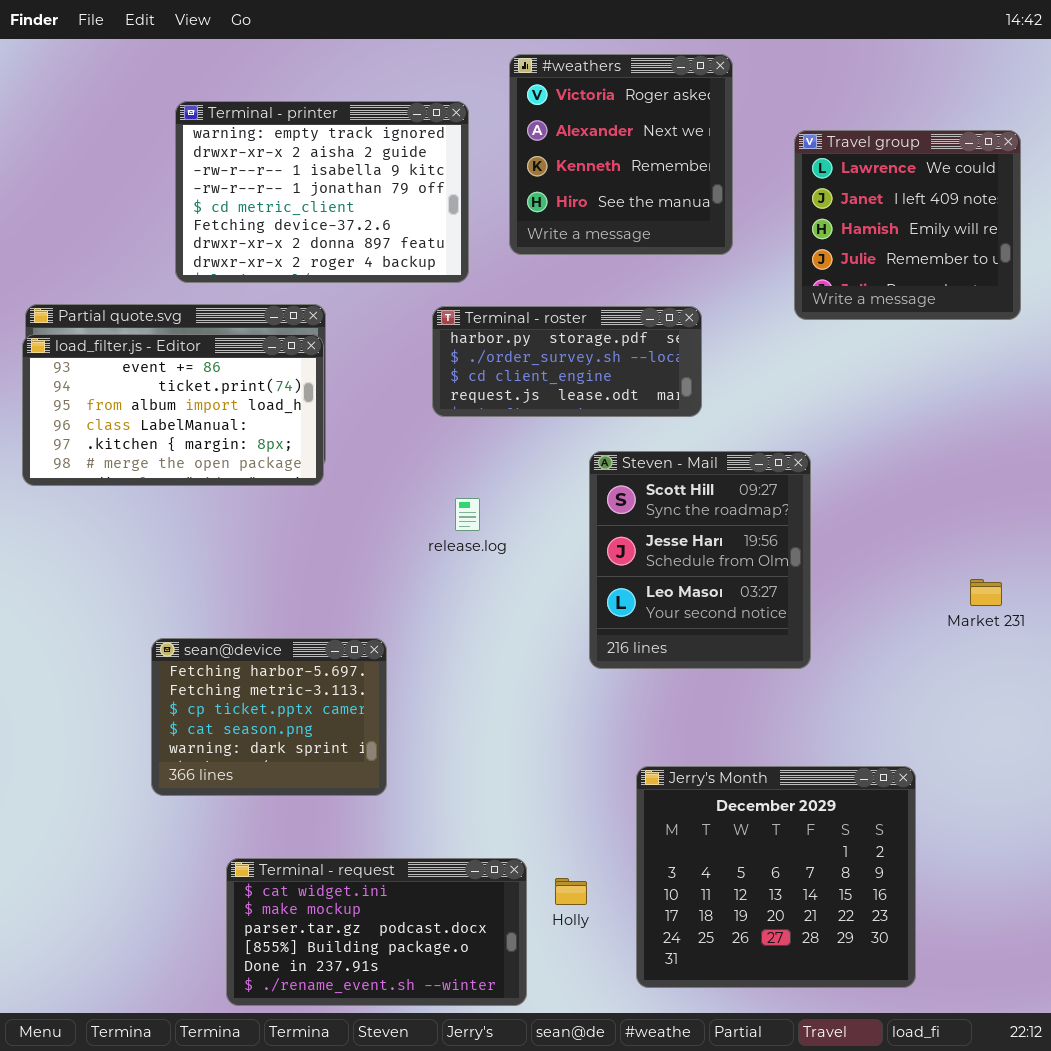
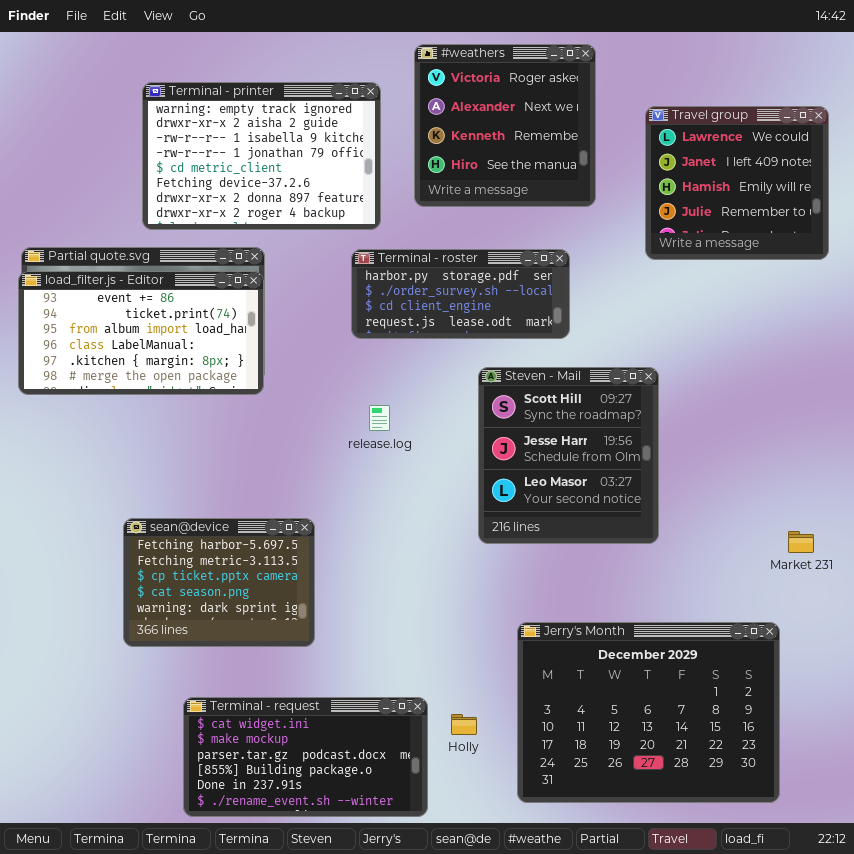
Market 231: [970,579,1002,606] -> [788,531,814,553], moved
Jerry's Month: [636,766,916,988] -> [517,622,780,803], resized

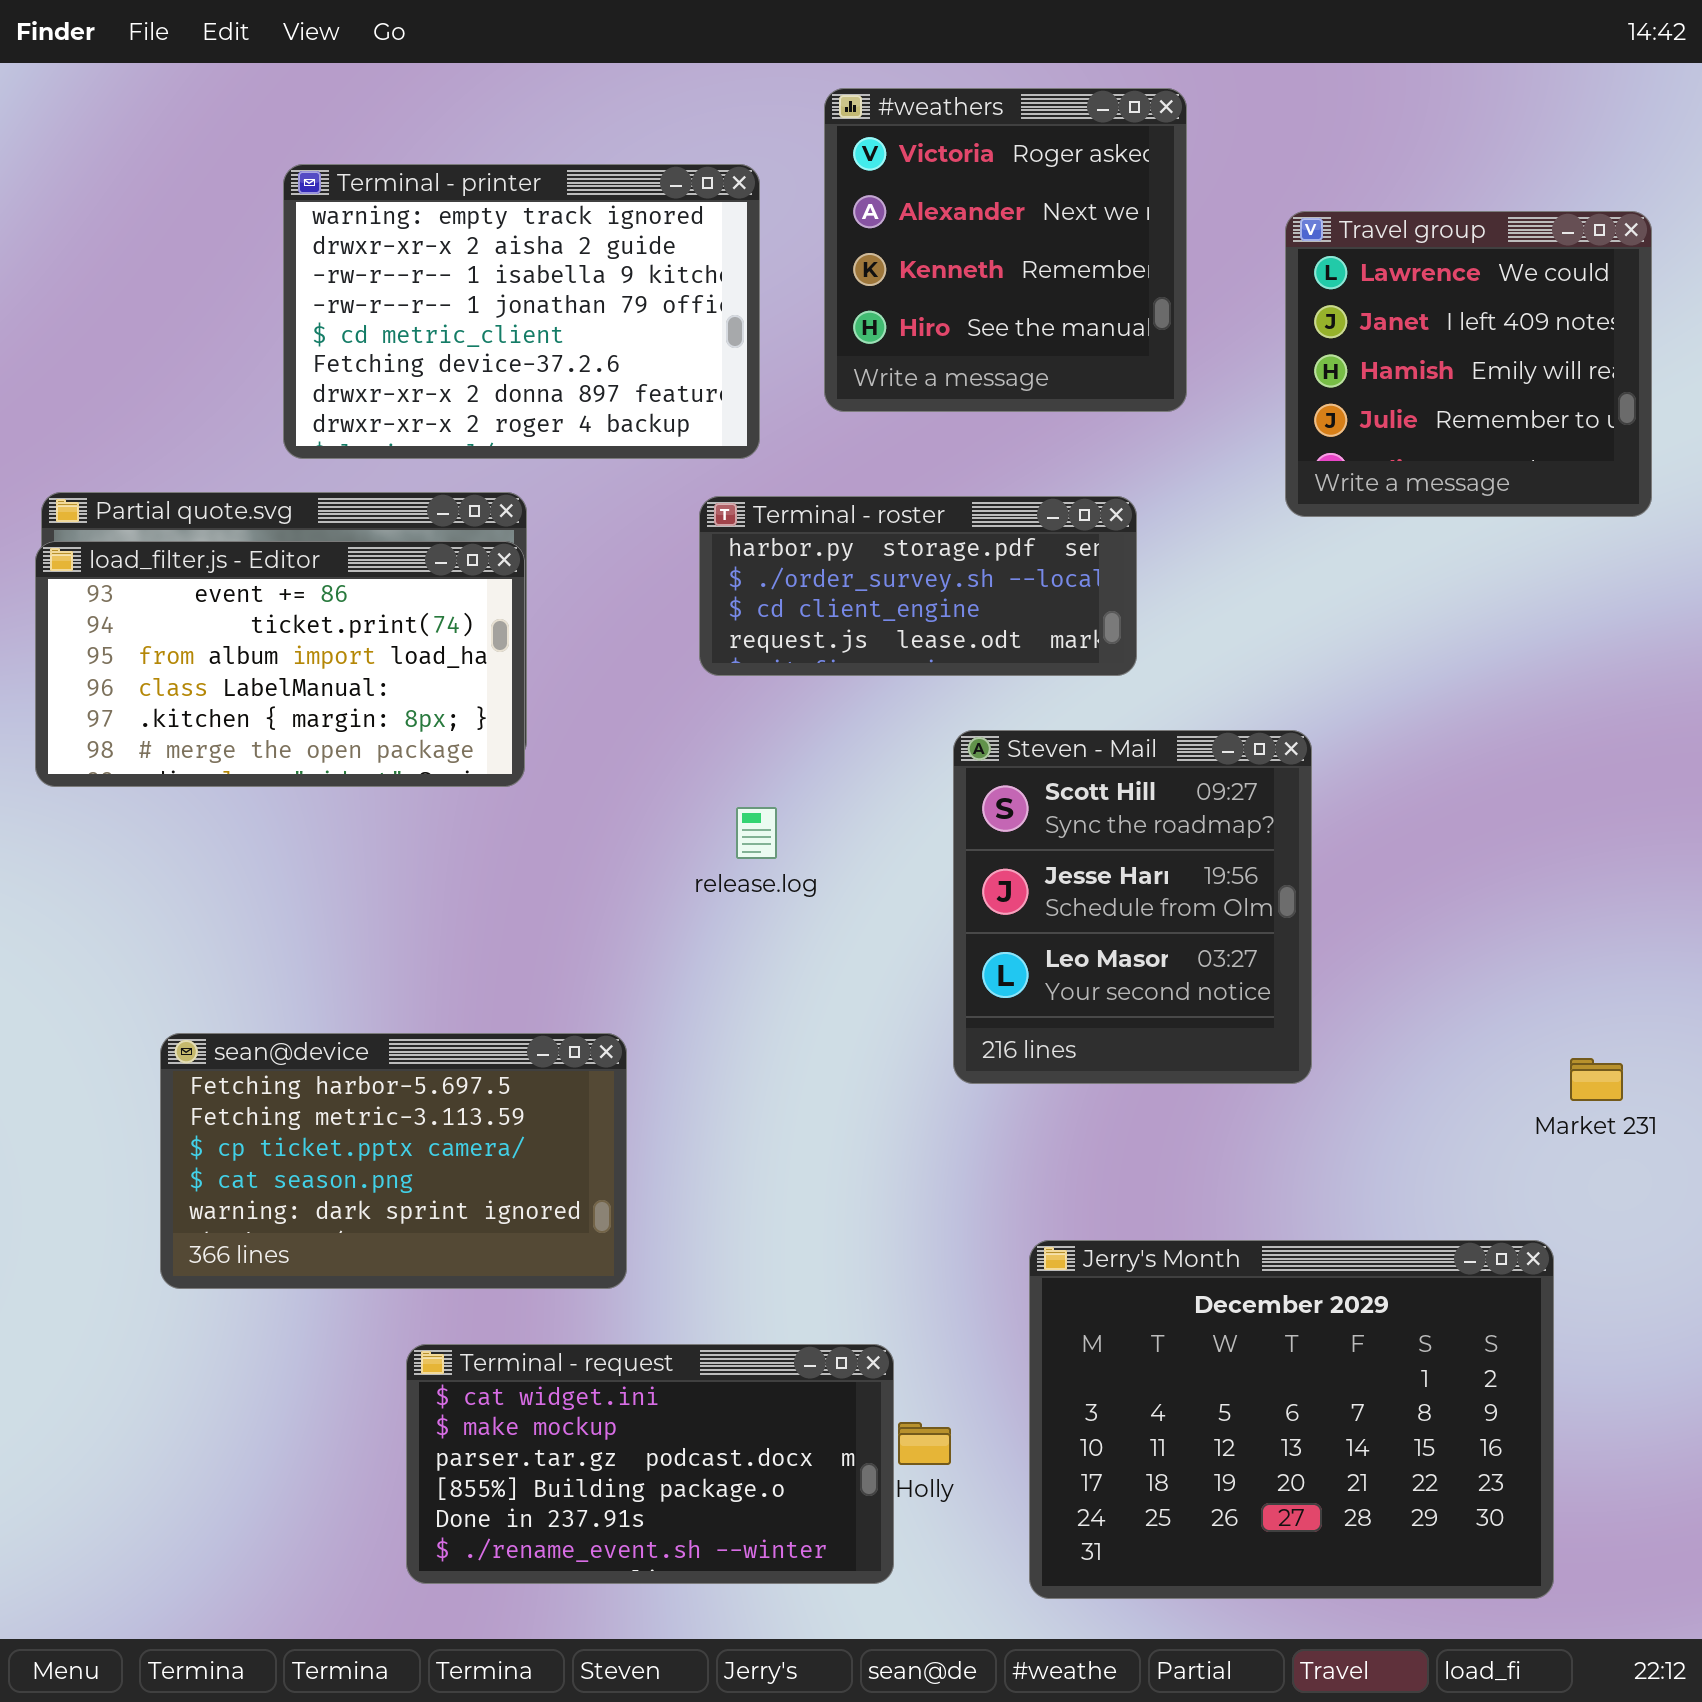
sean@device: [123,518,315,647] -> [160,1033,627,1289], resized
Terminal - request: [183,697,428,817] -> [406,1344,894,1584], moved

